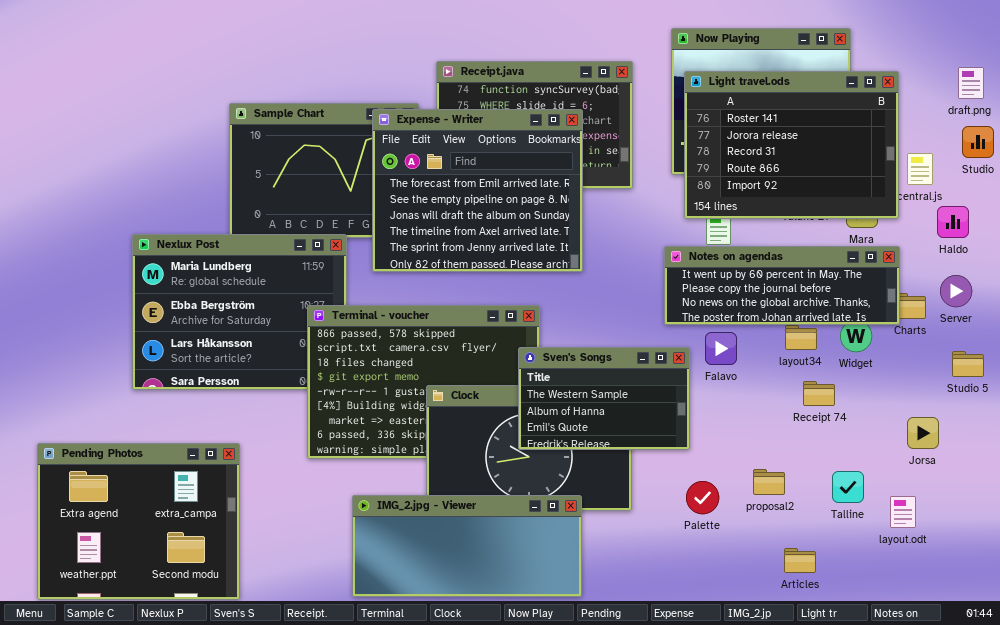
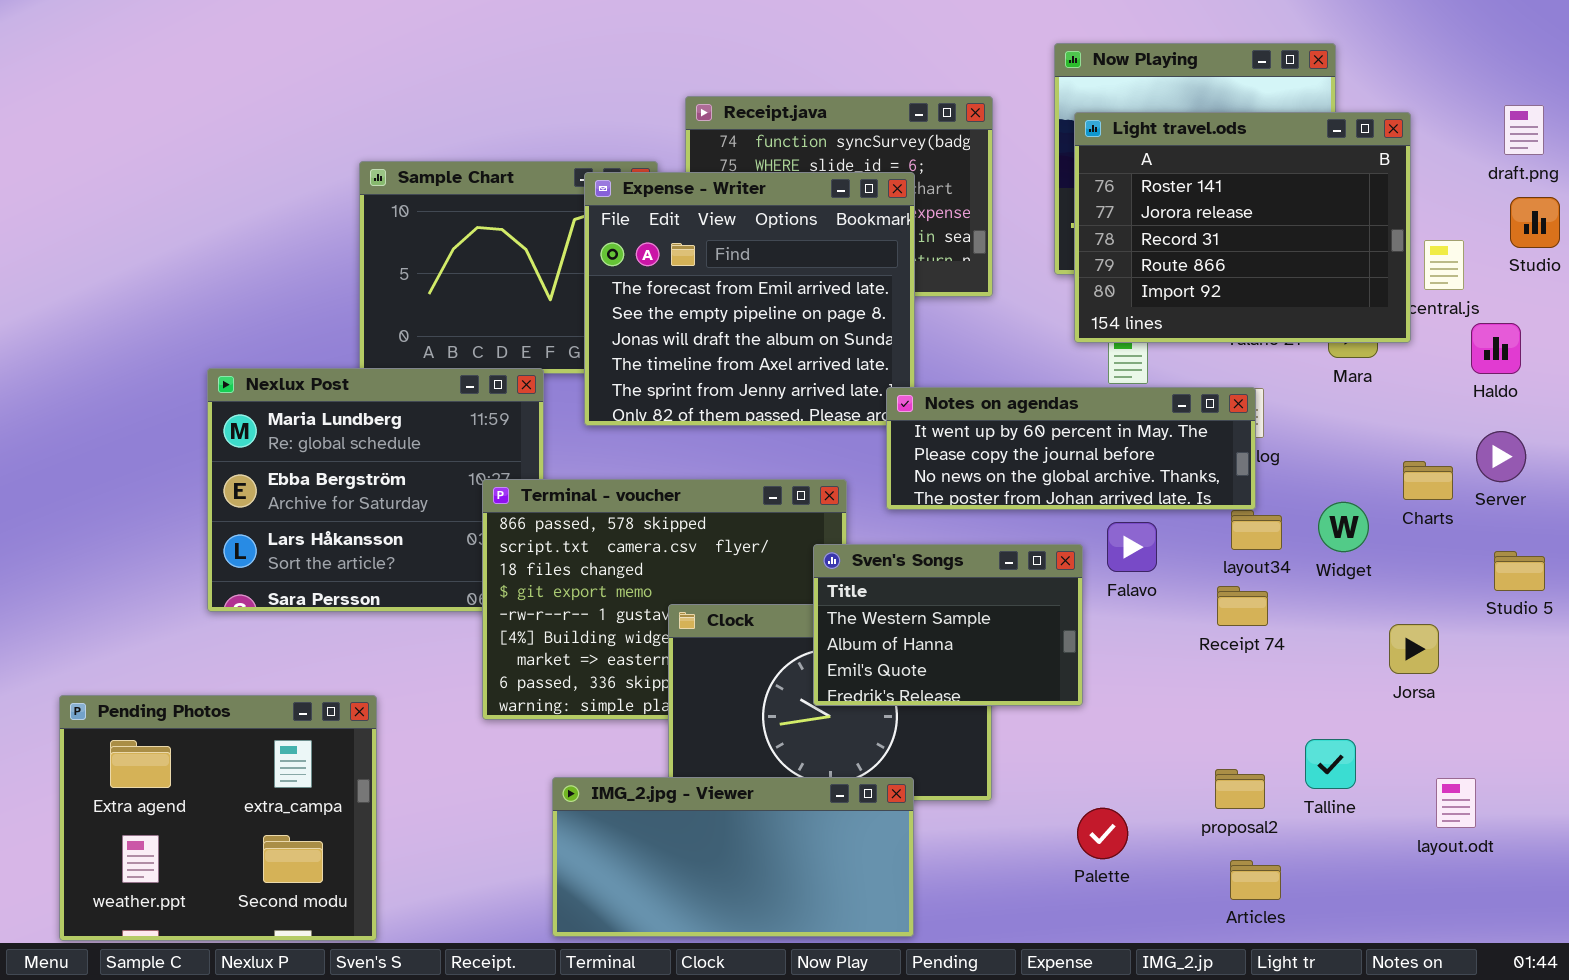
Notes on agendas: [664,246,900,325] -> [886,387,1256,510], moved
Receipt 74: [803,381,835,406] -> [1217,586,1268,626], moved
Jorsa: [907,417,939,449] -> [1389,624,1439,674], moved
proposal2: [753,469,785,495] -> [1215,769,1265,809], moved
Palette: [686,481,719,514] -> [1077,808,1128,859], moved
layout.odt: [890,496,916,528] -> [1436,778,1476,828], moved

